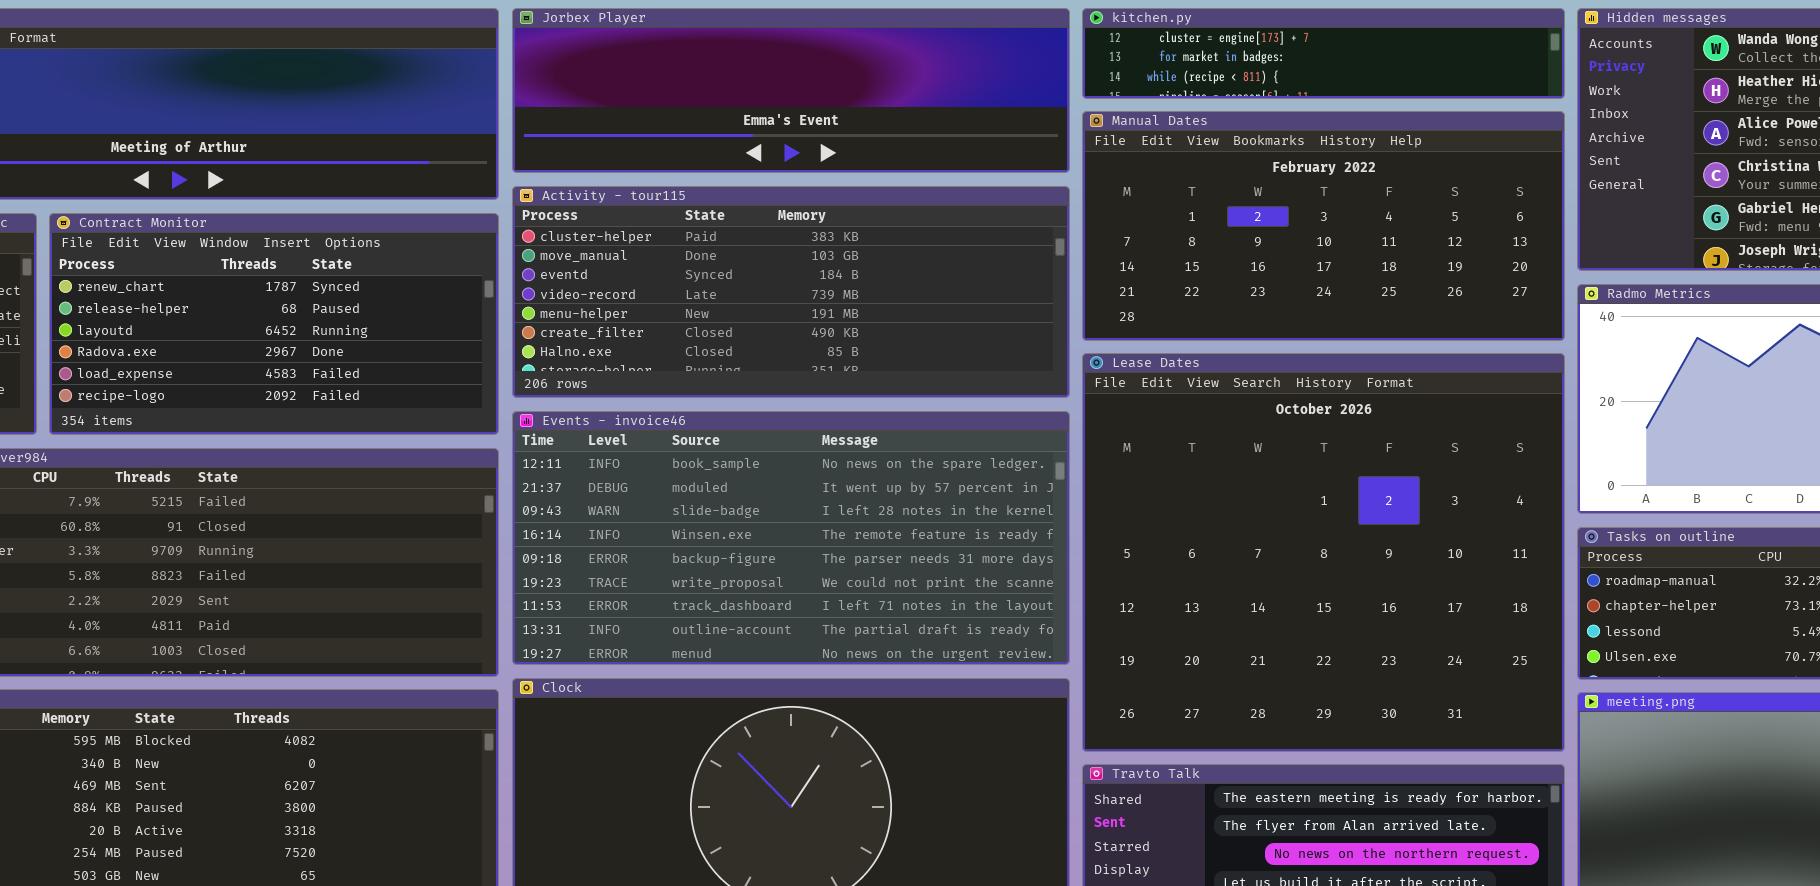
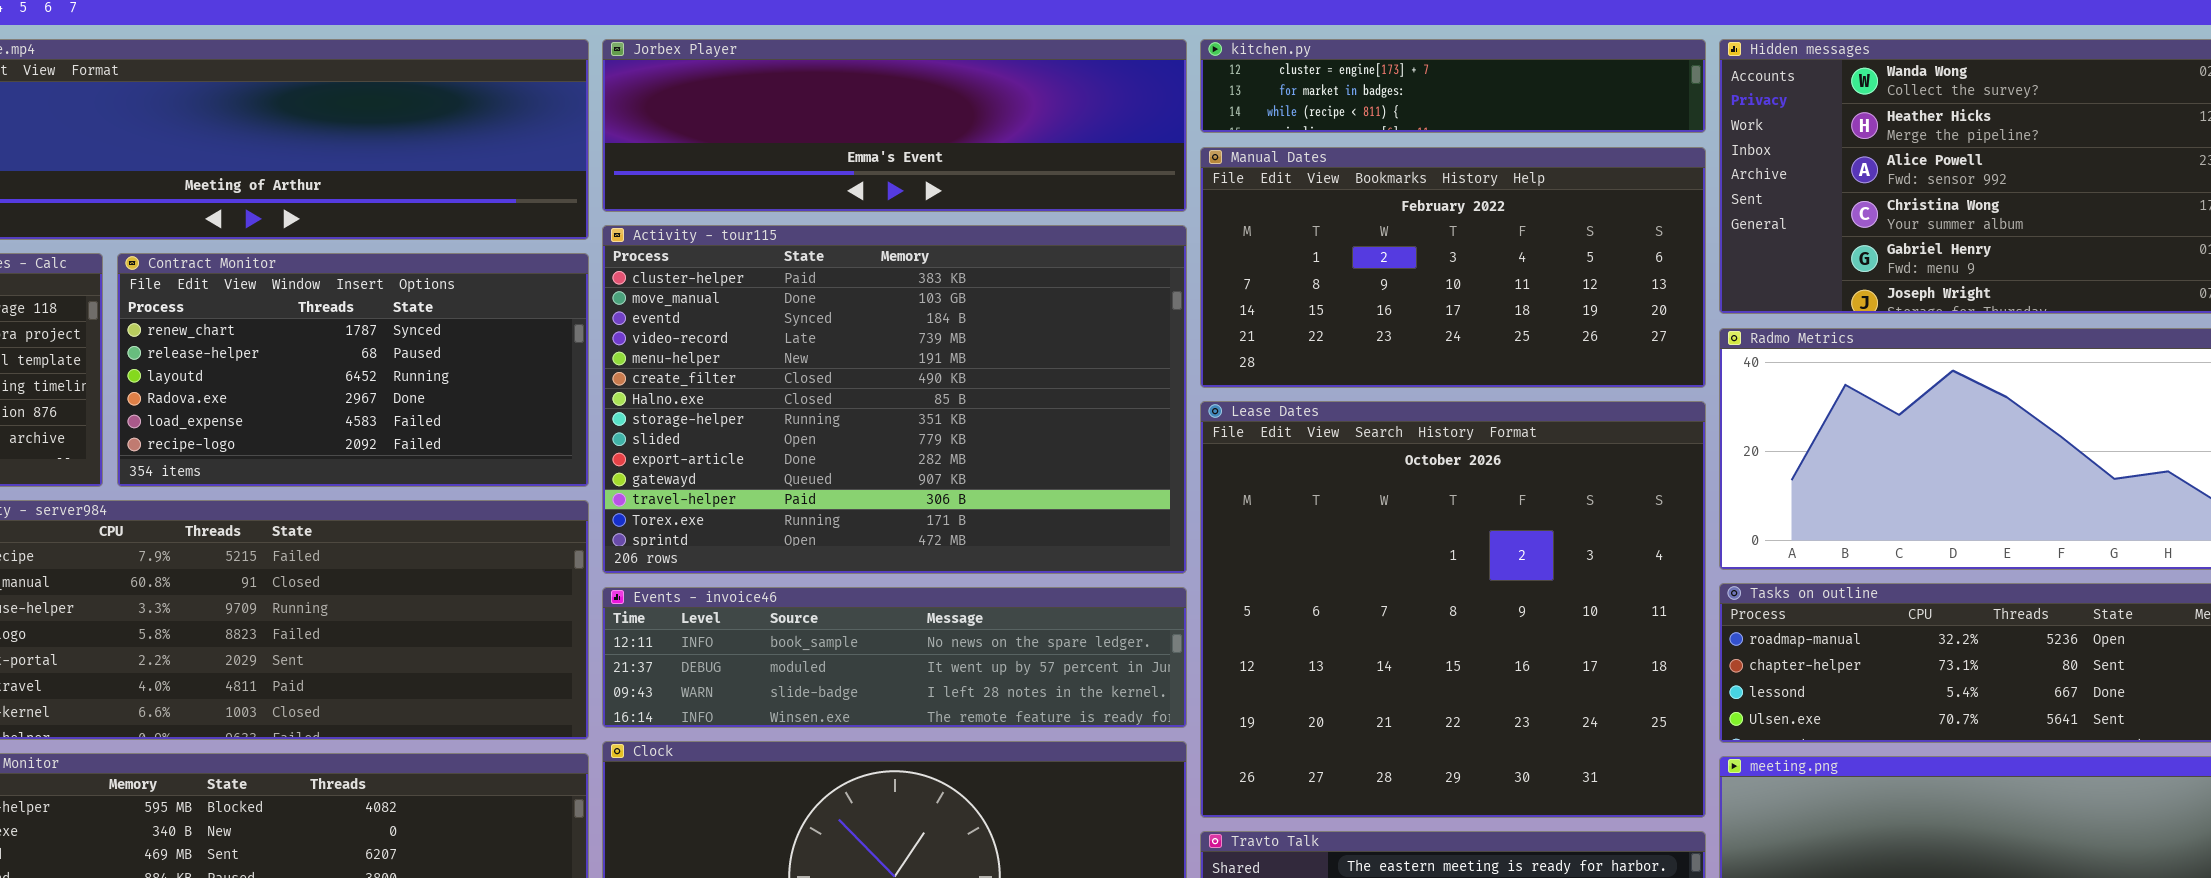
Activity - tour115: [512,186,1070,398] -> [602,225,1187,574], resized
Events - invoice46: [512,411,1070,665] -> [602,587,1187,728], resized

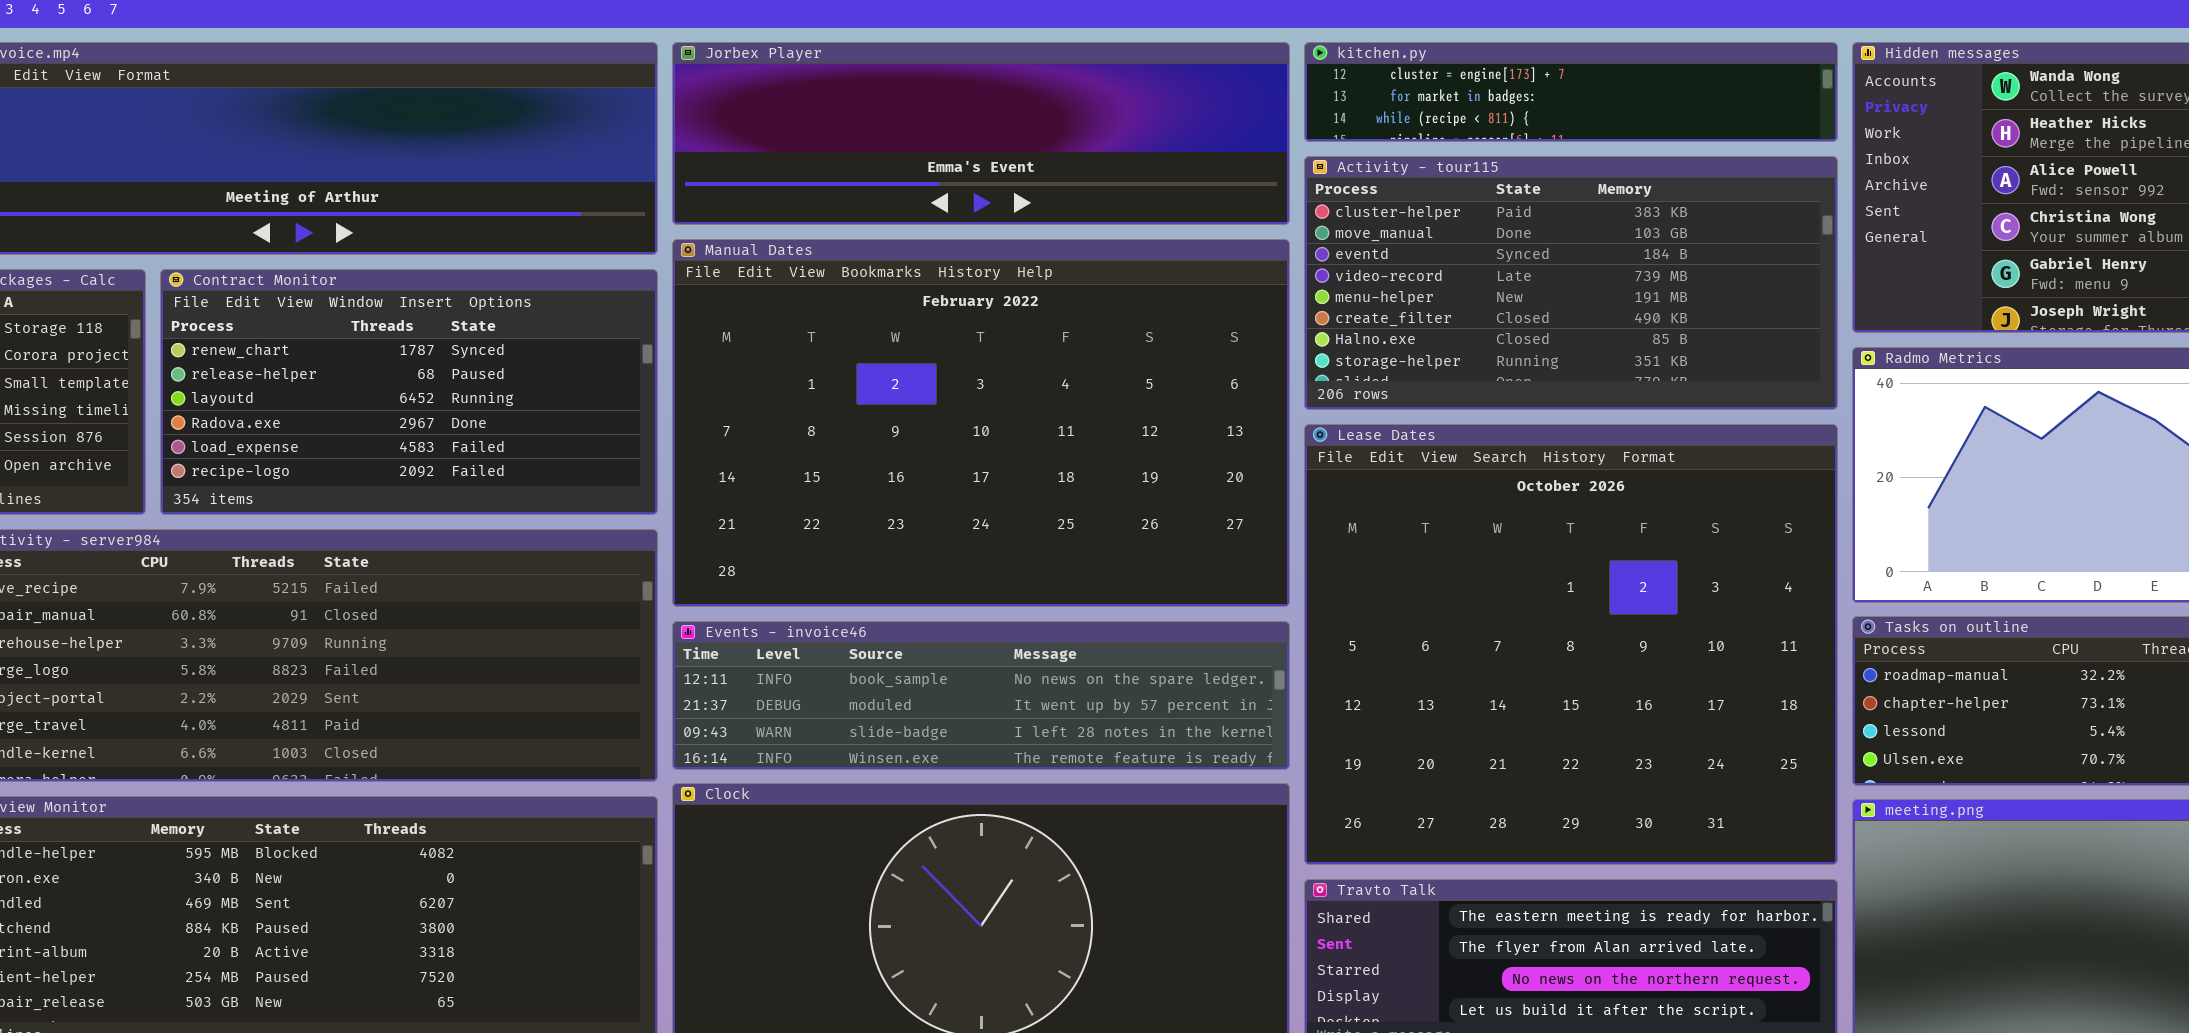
Manual Dates: [1200,147,1706,388] -> [672,239,1290,607], moved, resized
Activity - tour115: [602,225,1187,574] -> [1304,156,1838,410], moved, resized

